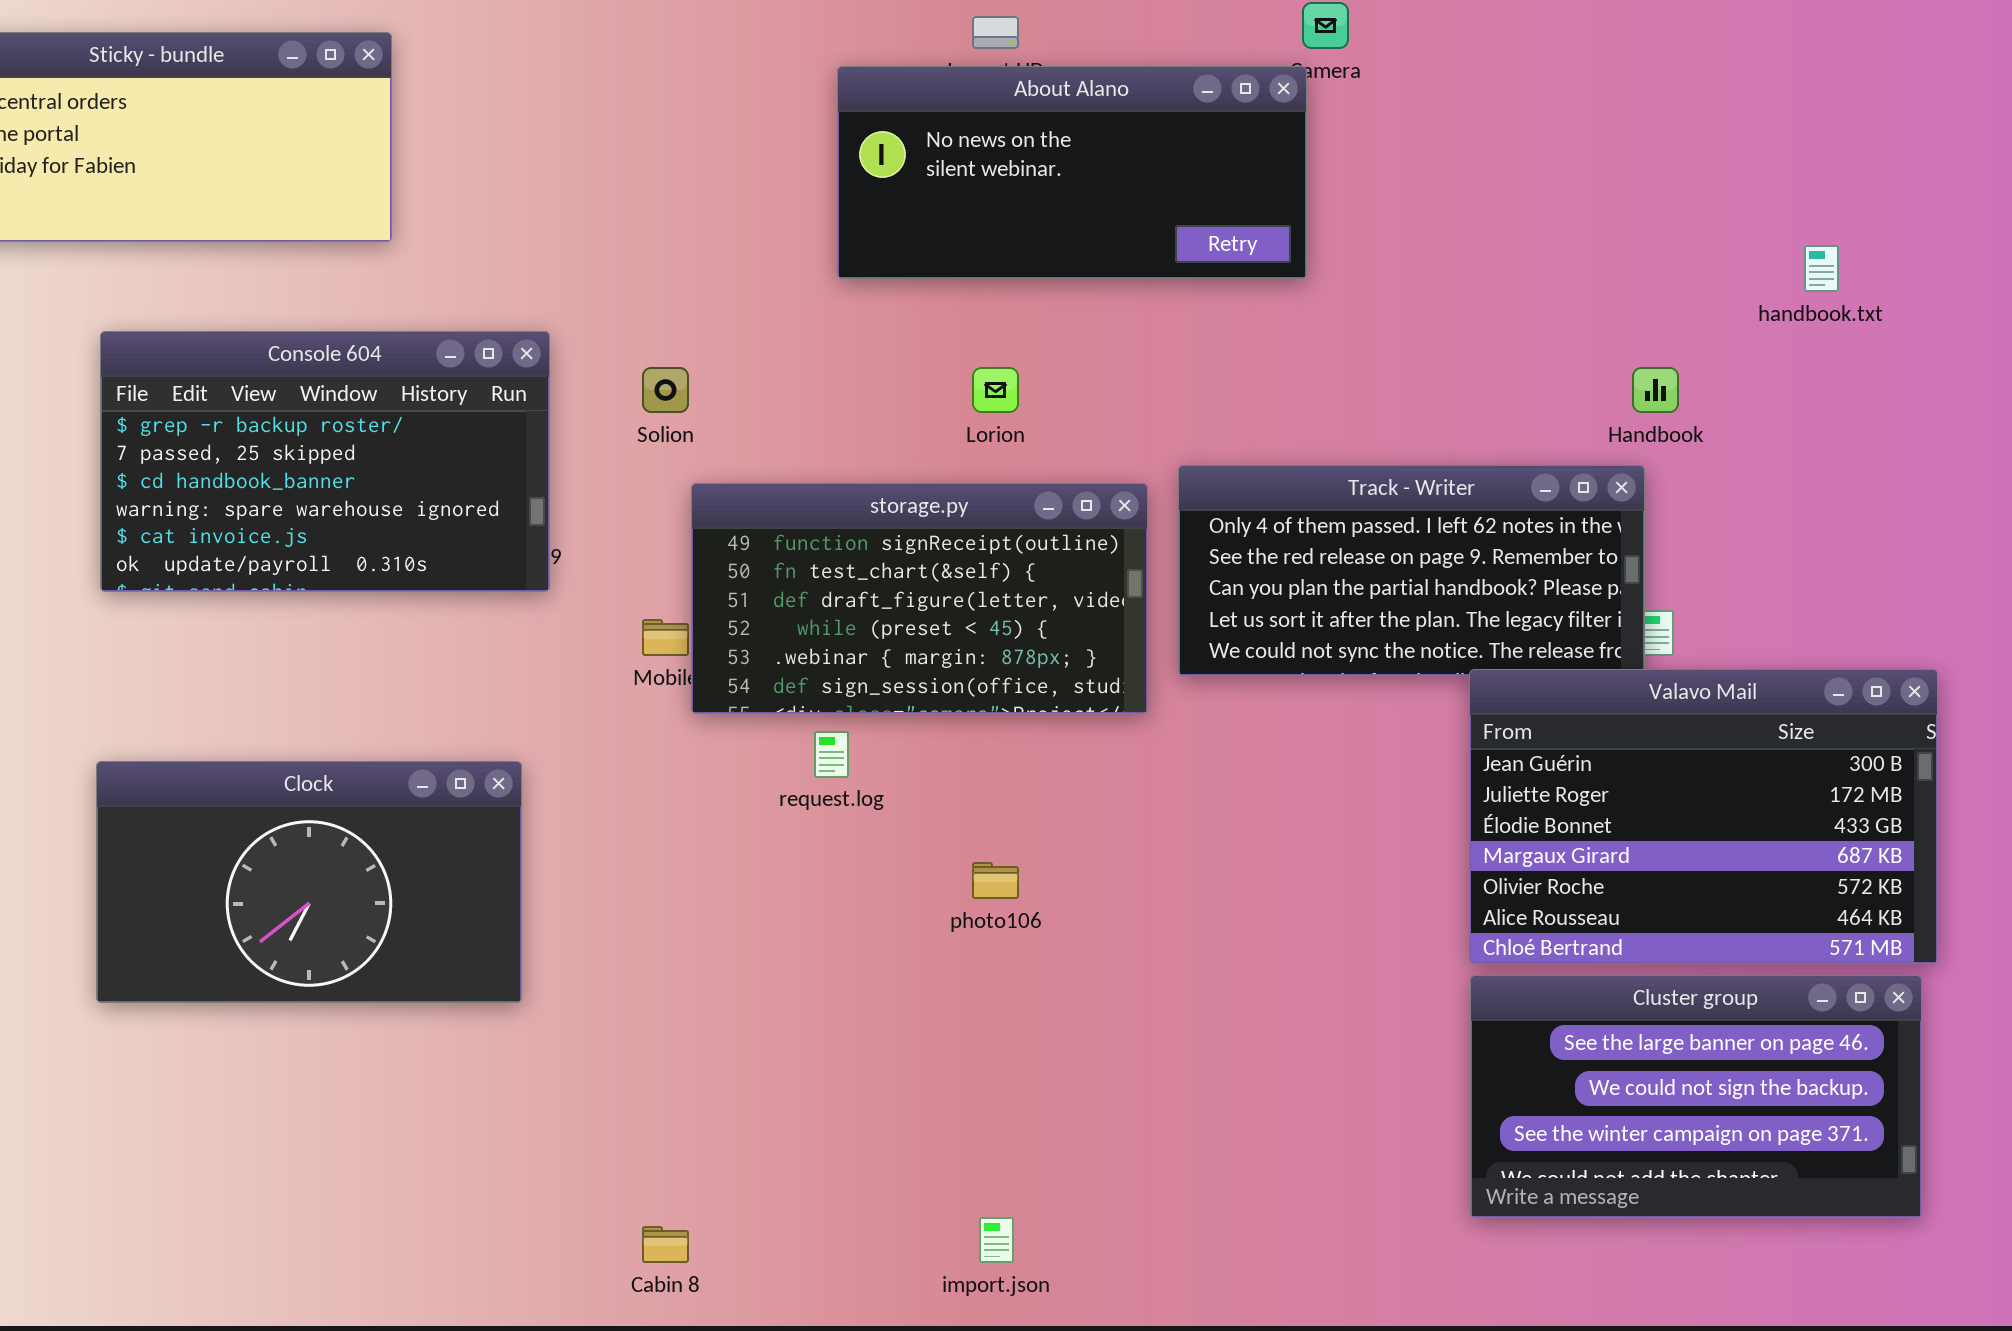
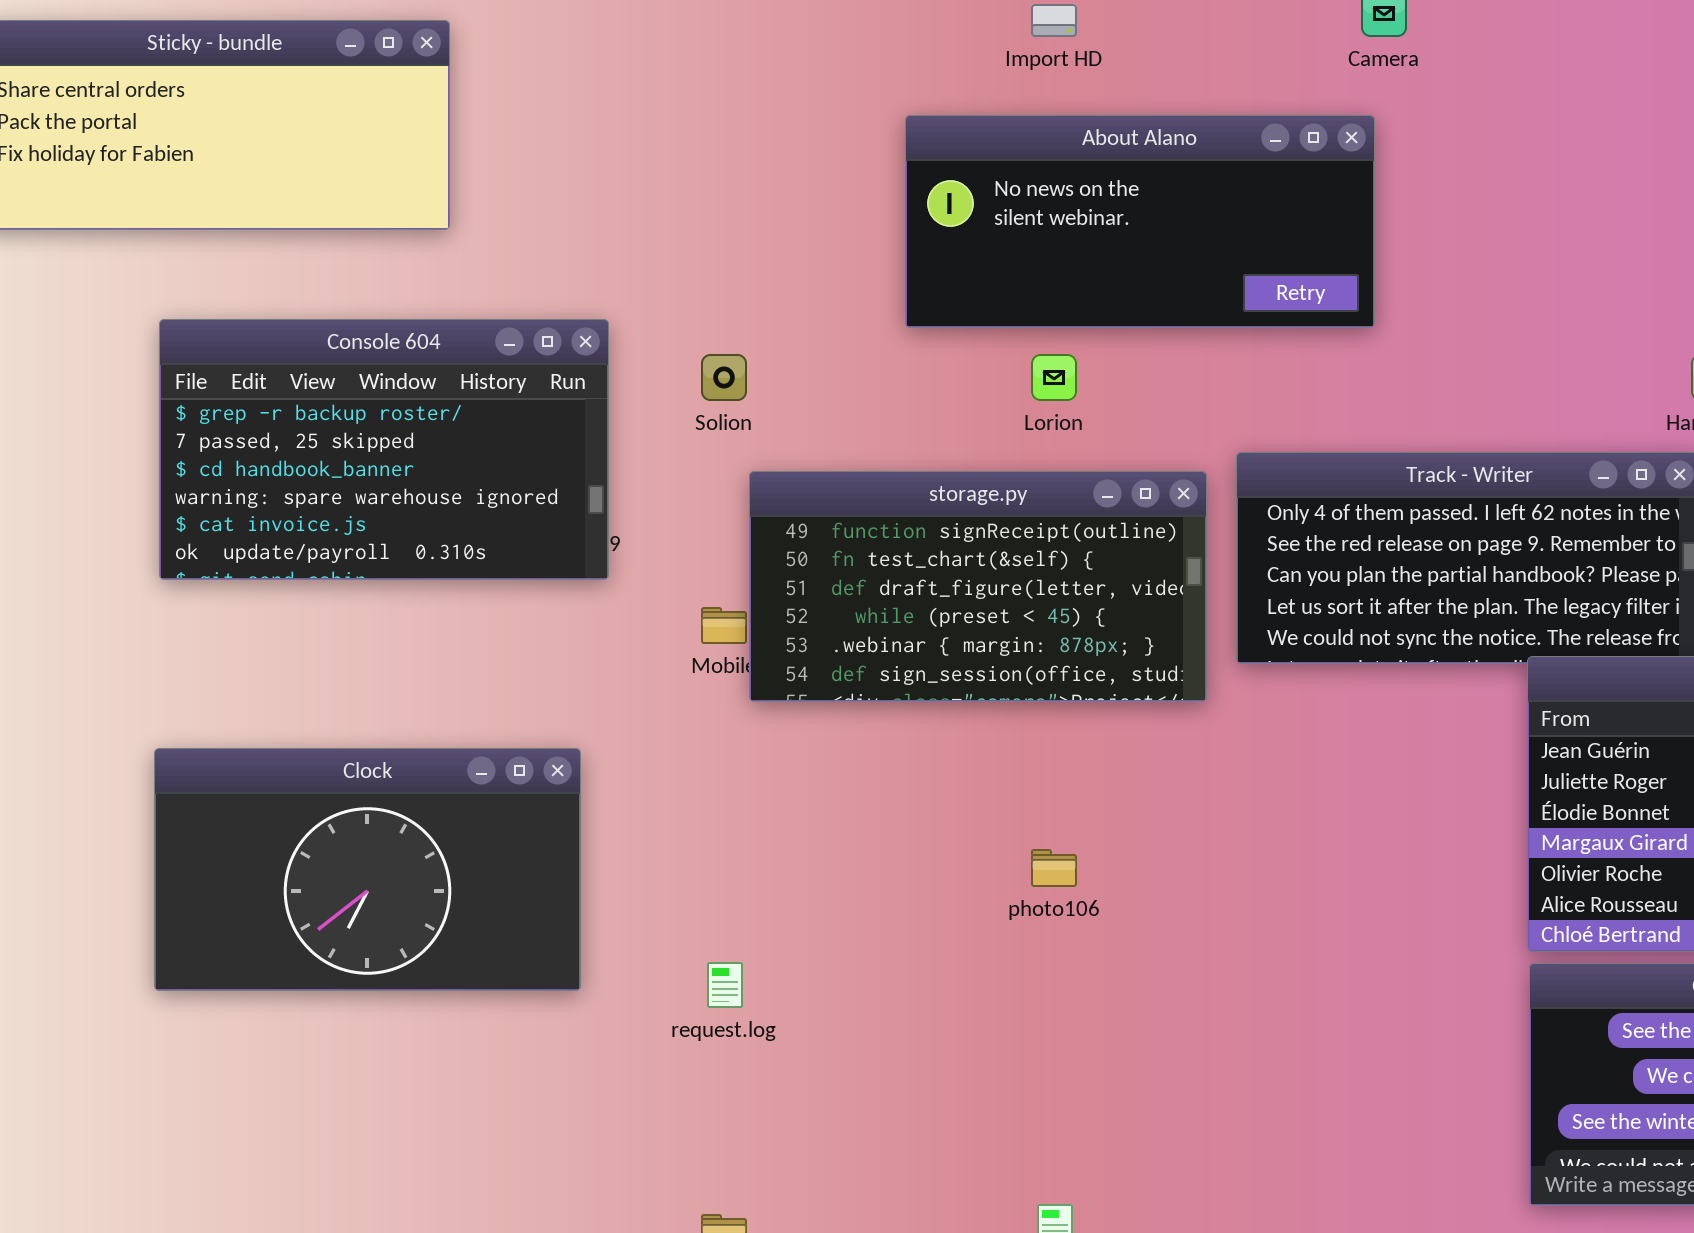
About Alano: [837,66,1307,279] -> [905,115,1375,328], moved
request.log: [814,731,849,778] -> [707,962,743,1008], moved

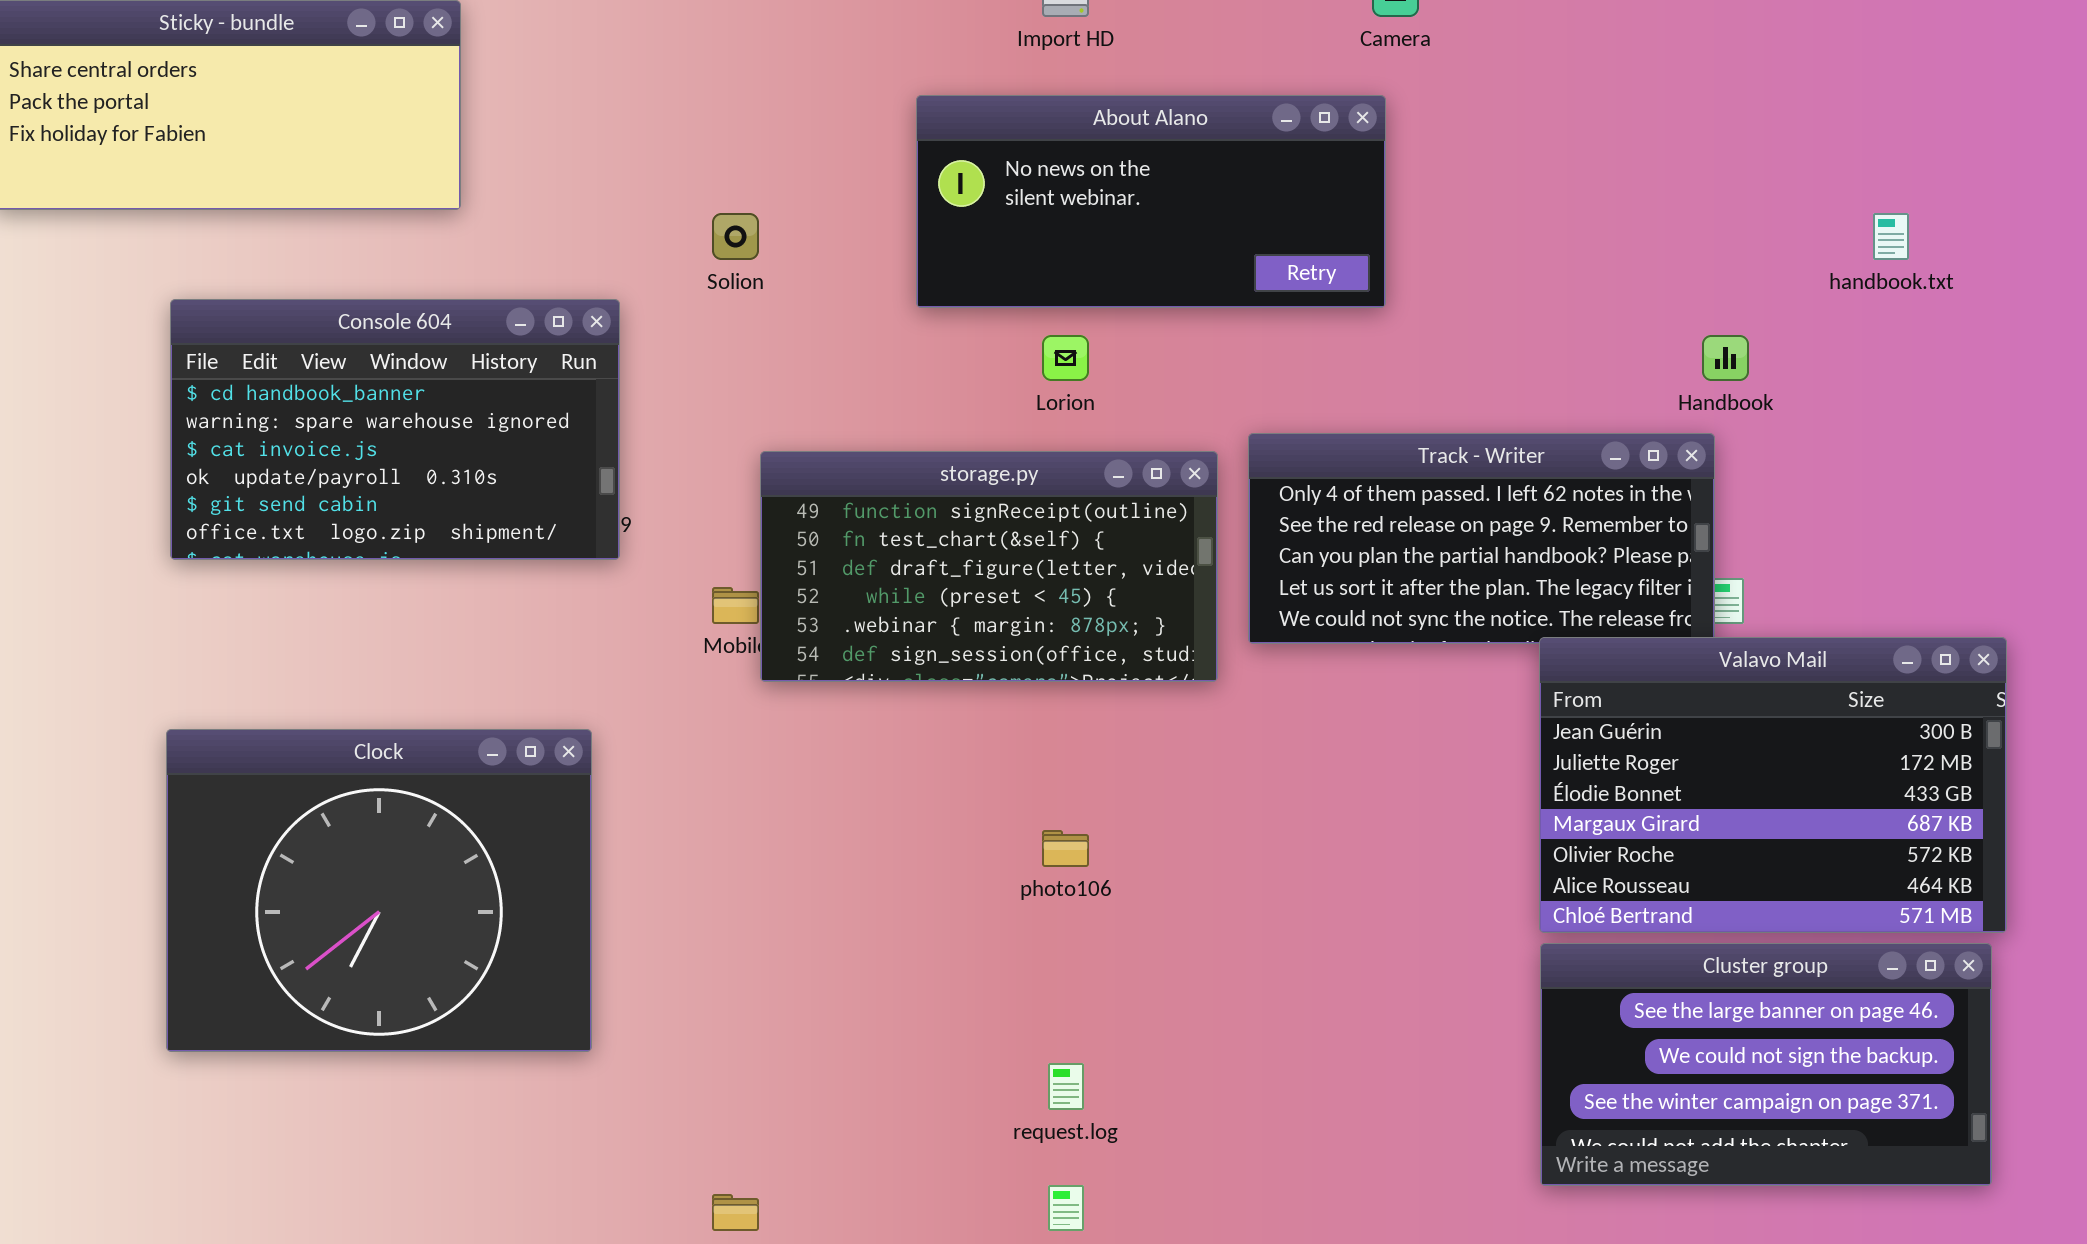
Console 604: [159,319,609,580] -> [170,299,620,560], scrolled down 2 rows
Solion: [701,354,747,401] -> [712,213,759,260], moved
Clock: [154,748,581,991] -> [166,729,592,1052], resized
request.log: [707,962,743,1008] -> [1048,1063,1084,1110], moved

